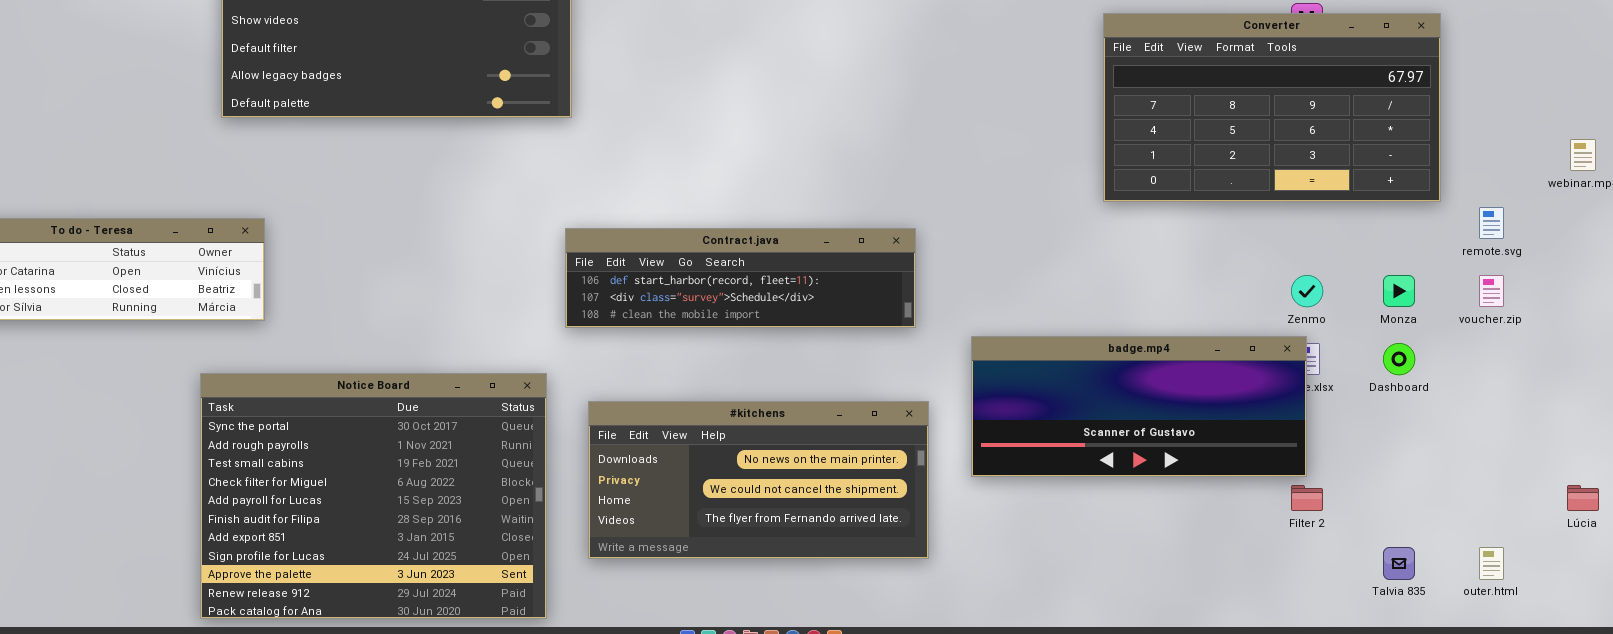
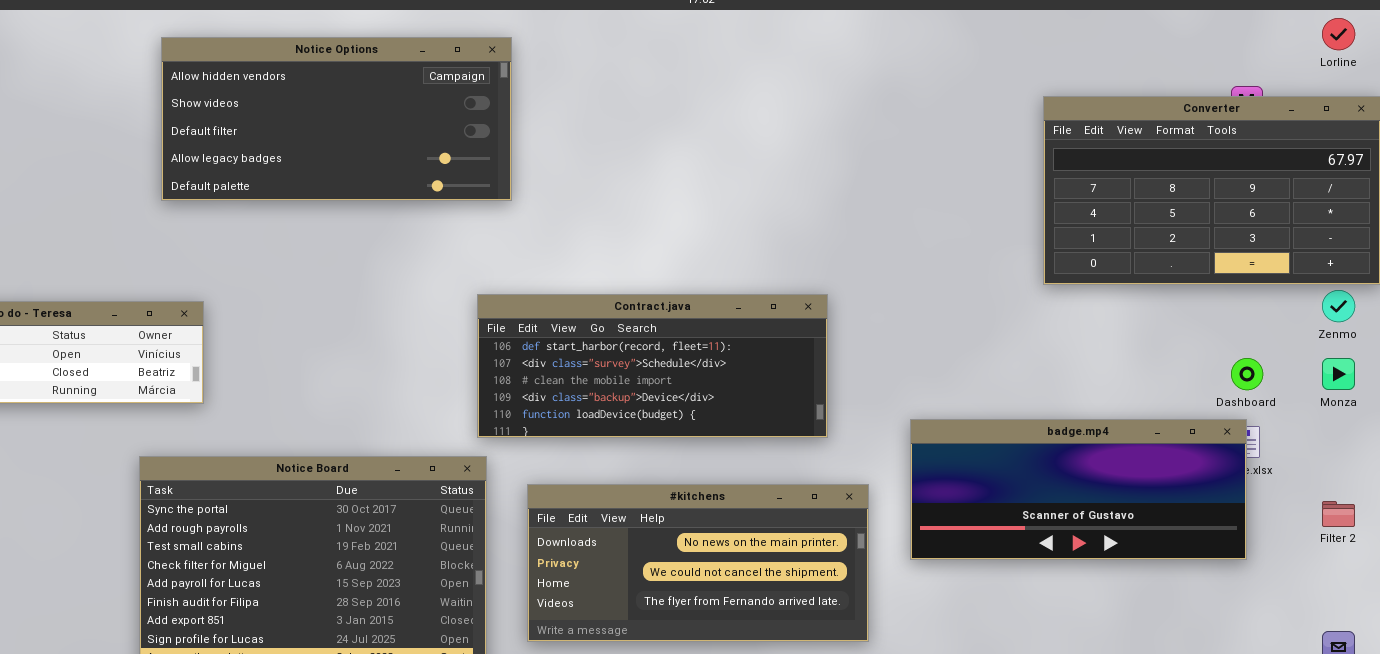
Contract.java: [565,228,916,328] -> [477,294,828,438], moved, resized
Zenmo: [1291,275,1323,307] -> [1322,290,1355,322], moved
Dashboard: [1383,343,1415,375] -> [1231,358,1263,390], moved
Filter 2: [1291,485,1323,511] -> [1322,501,1355,527], moved

